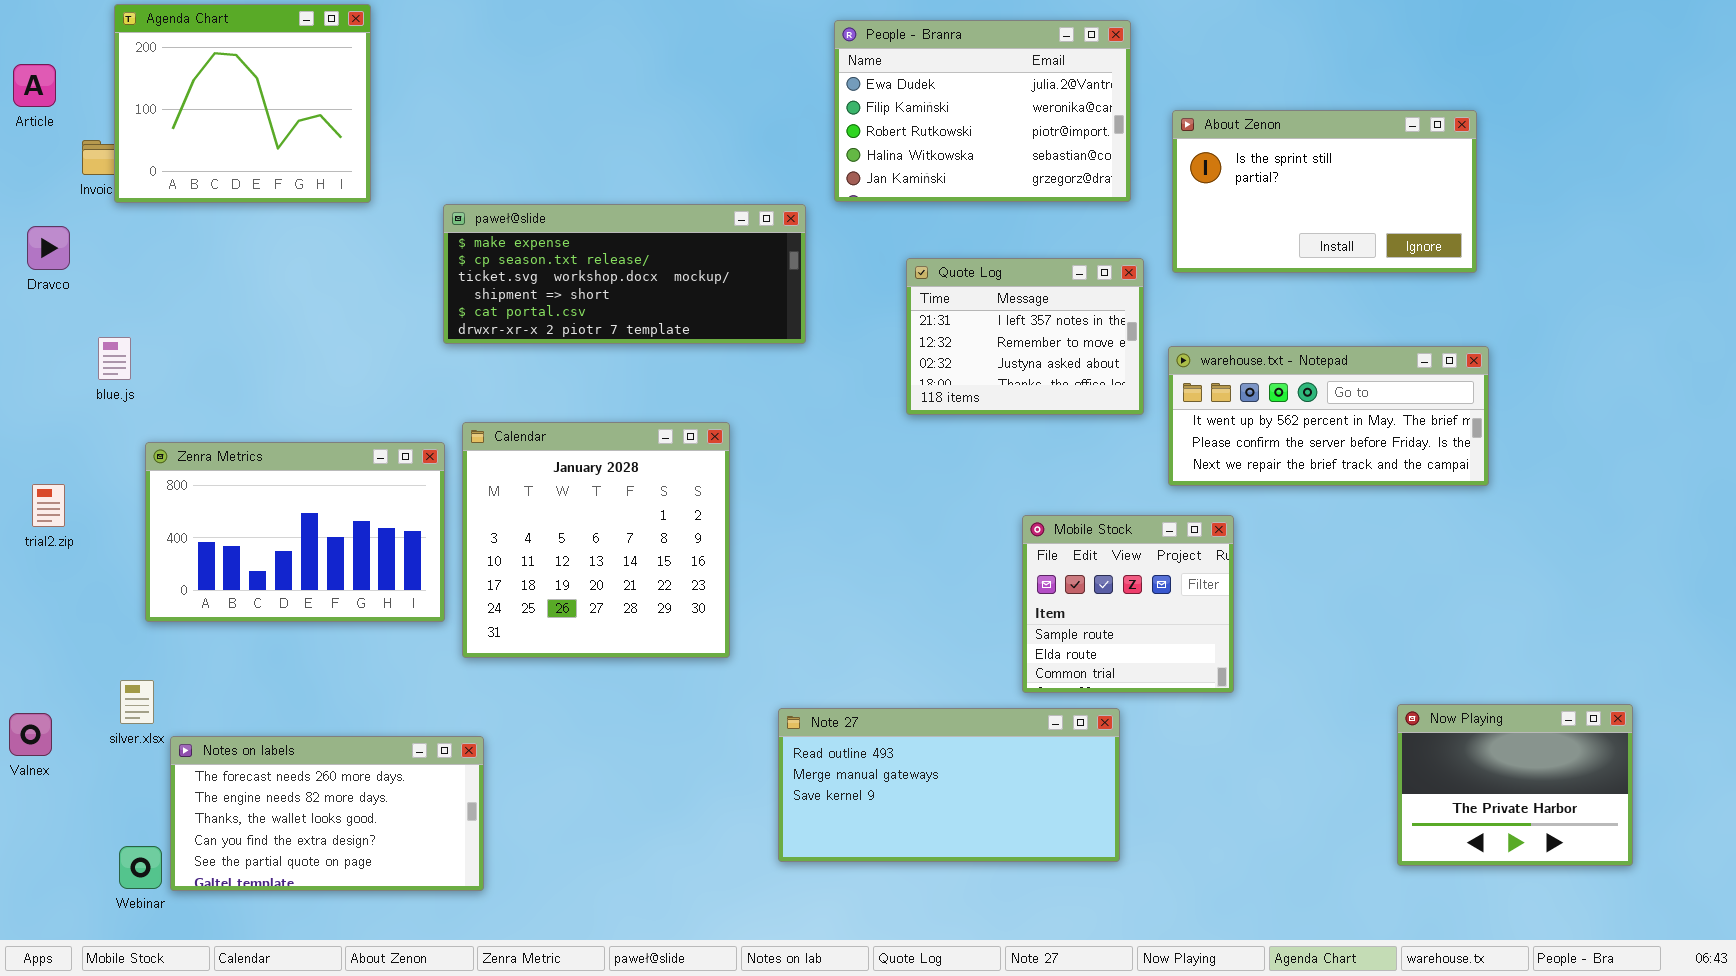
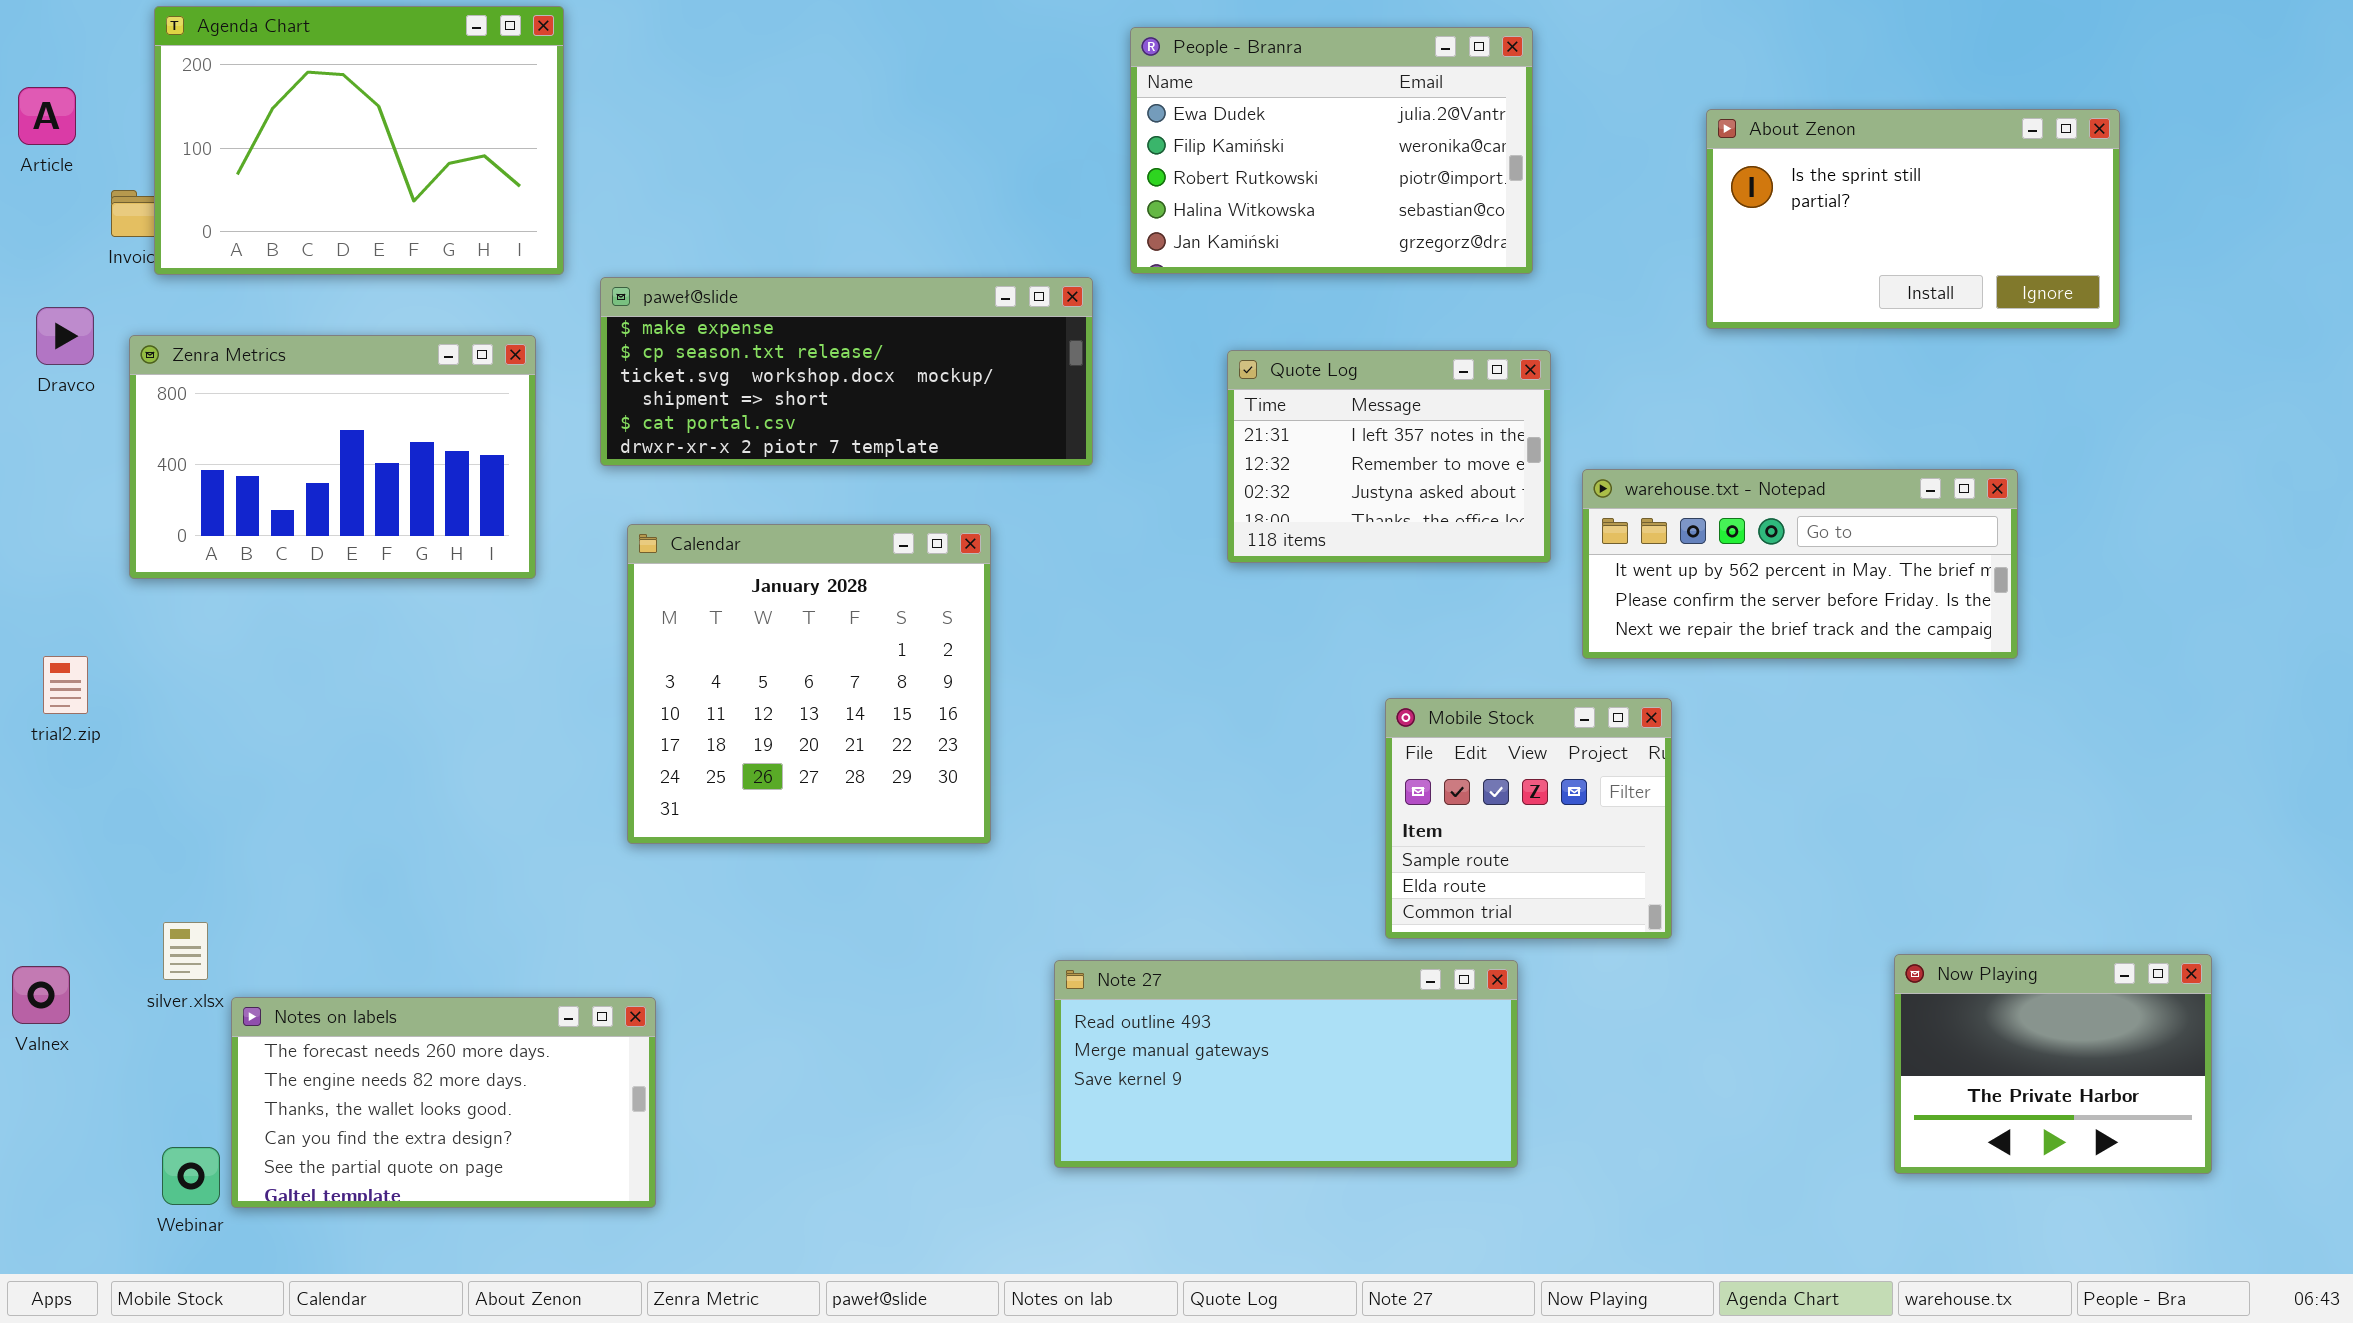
Agenda Chart: [114,4,371,203] -> [154,6,564,275], resized
About Zenon: [1172,110,1477,273] -> [1706,109,2120,329], moved
Calendar: [462,422,730,658] -> [627,524,991,844], moved
Zenra Metrics: [145,442,445,622] -> [129,335,536,579], moved

